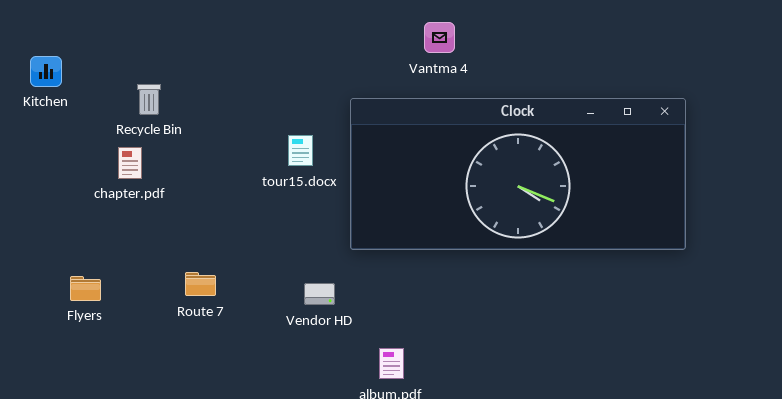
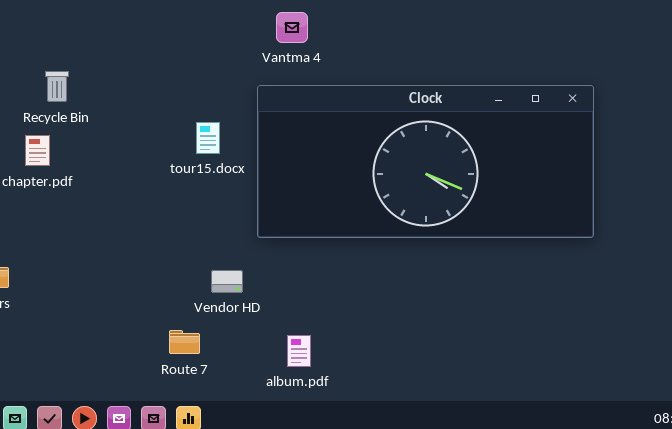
Vantma 4: [424,22,455,53] -> [276,12,308,43], moved
Route 7: [185,272,216,296] -> [169,330,200,354], moved

